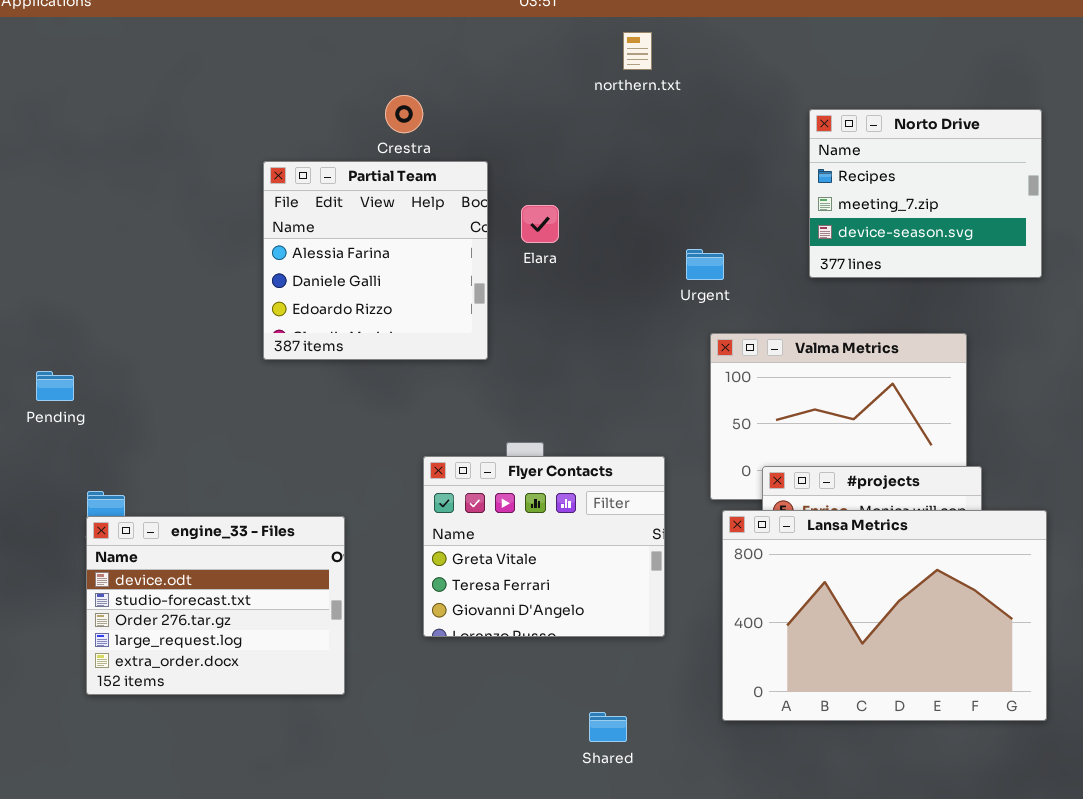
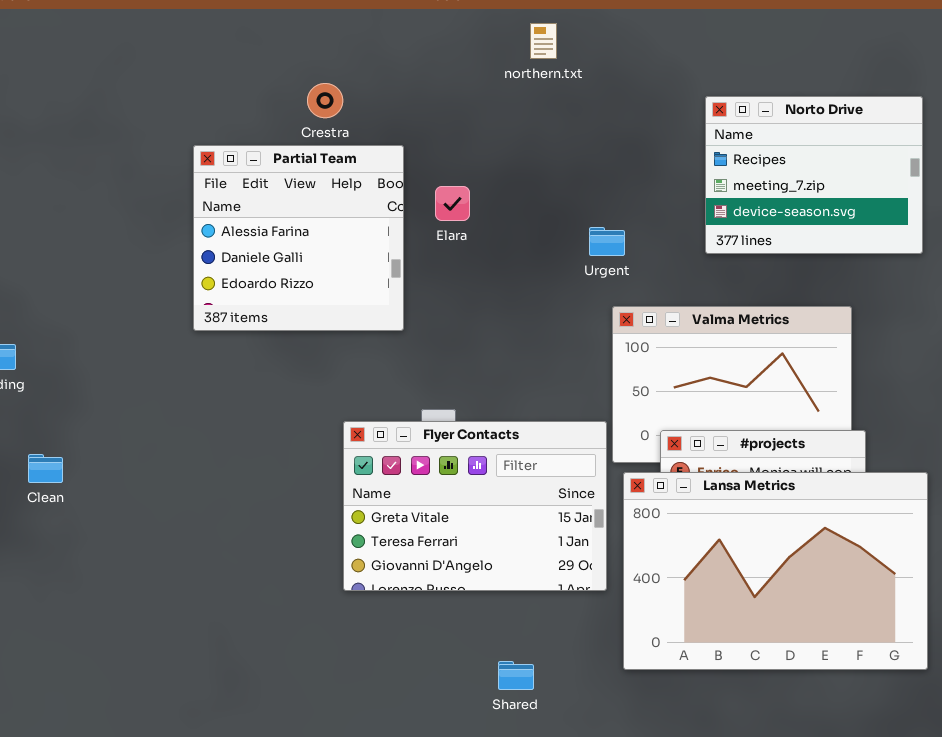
Flyer Contacts: [423,456,665,637] -> [343,421,607,591], resized
engine_33 - Files: [86,516,345,695] -> none, closed

